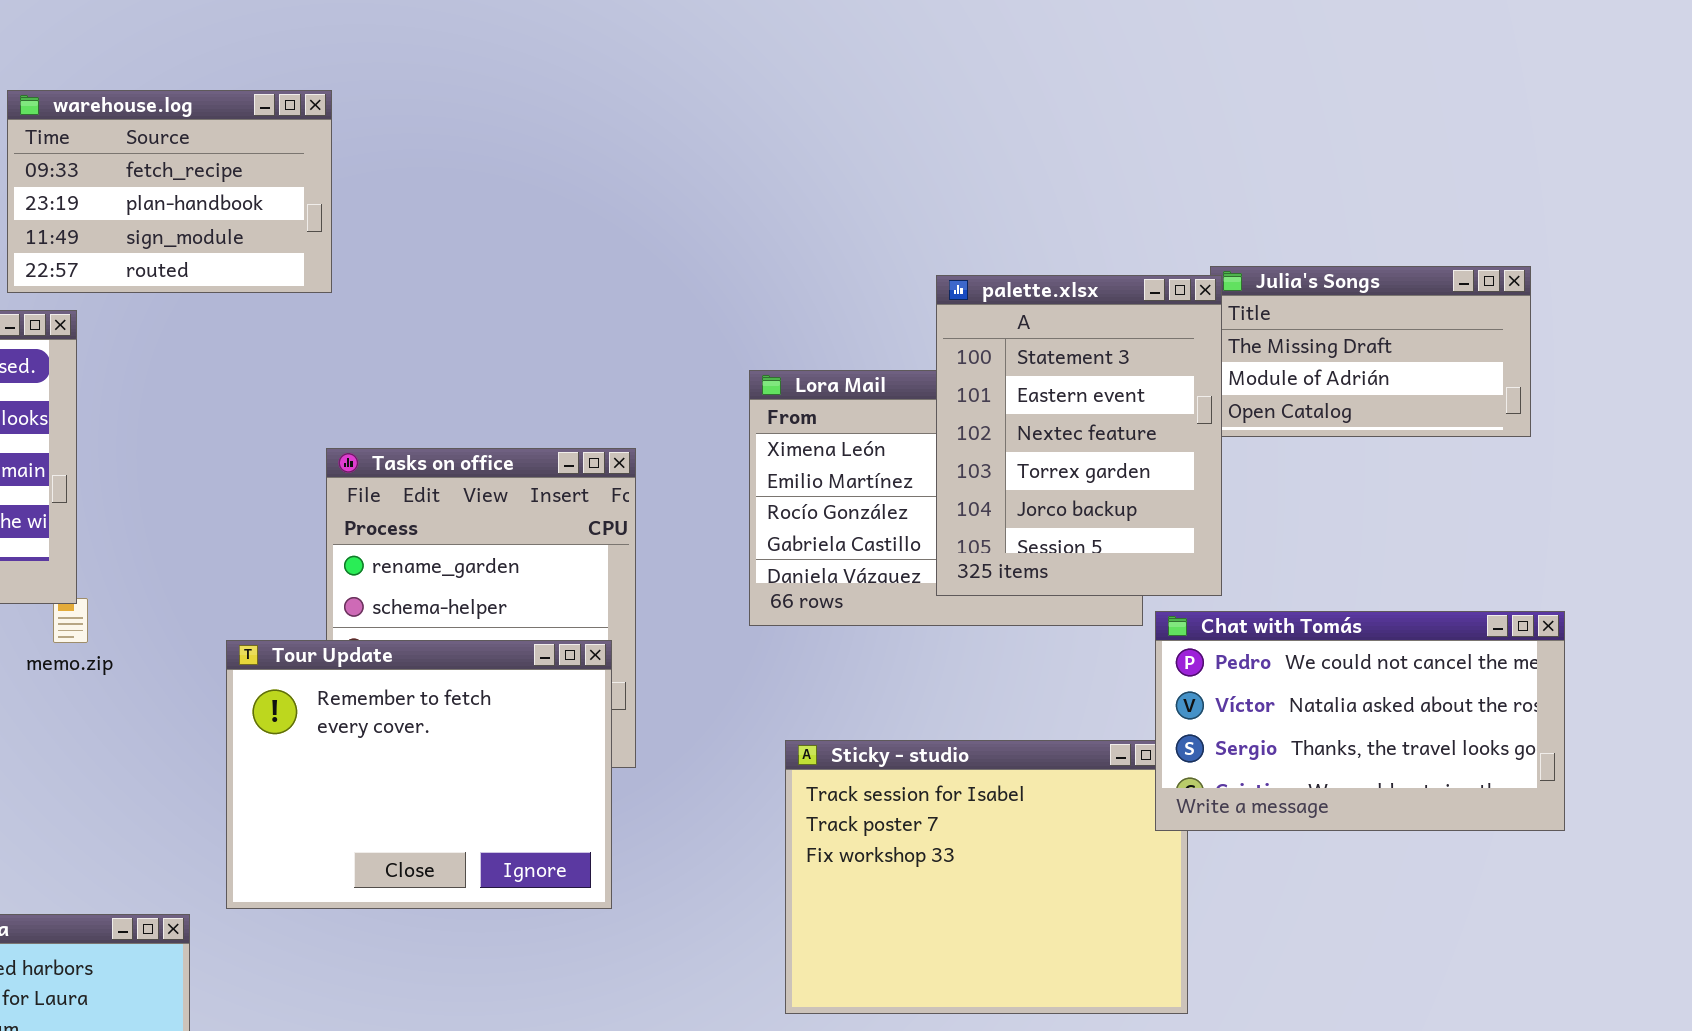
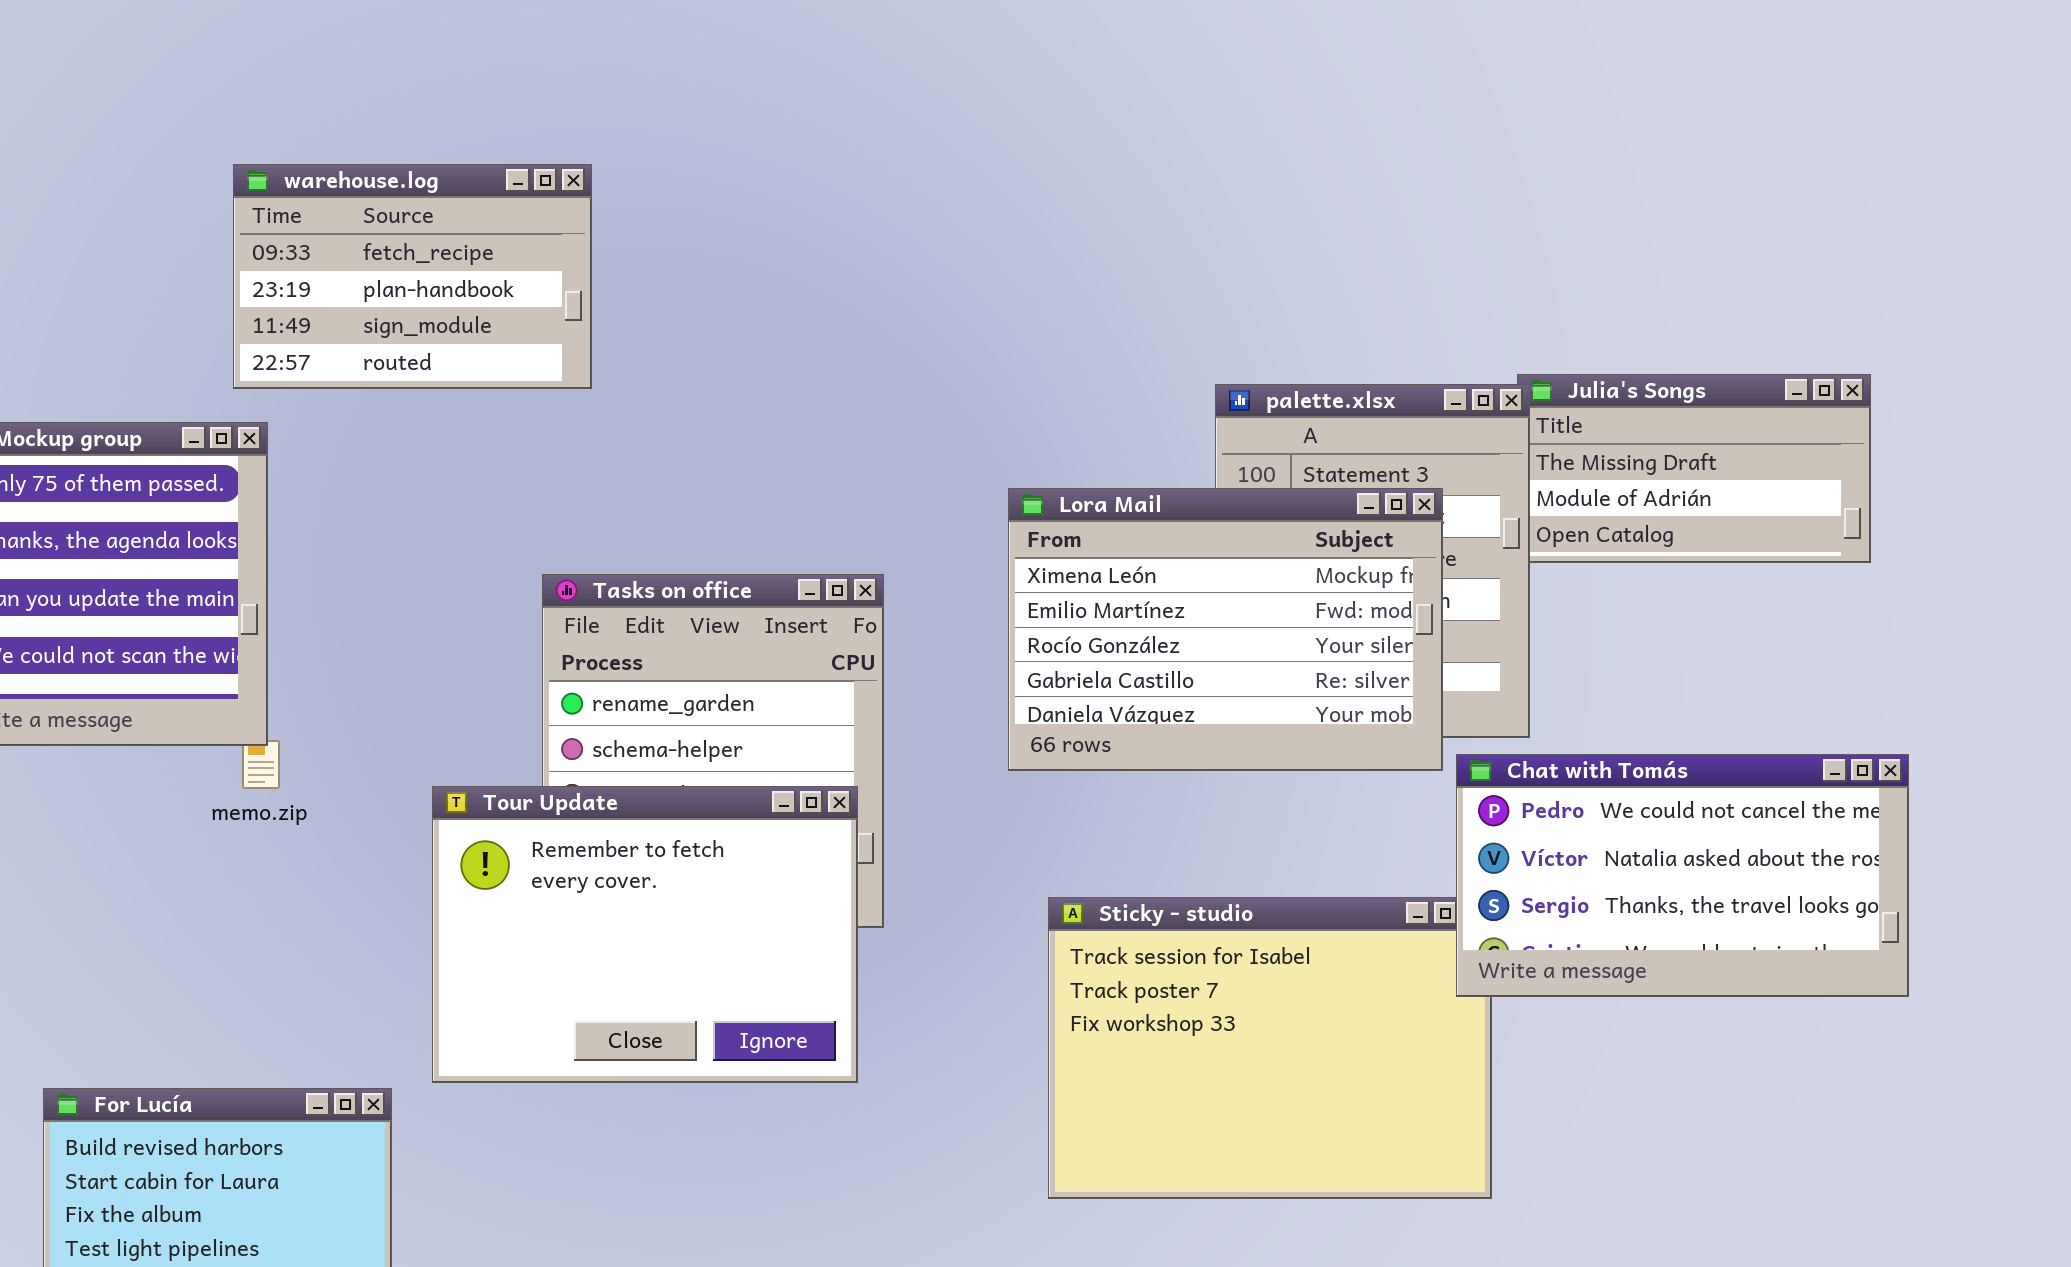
warehouse.log: [7,90,332,293] -> [233,164,592,389], moved
Lora Mail: [749,370,1143,626] -> [1008,488,1443,771], raised

